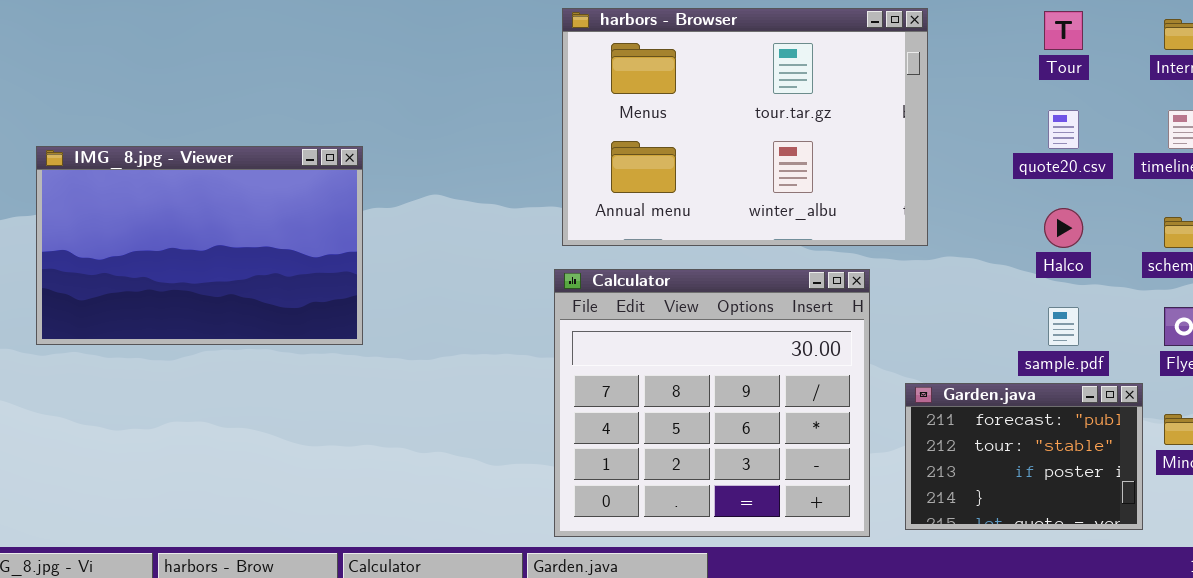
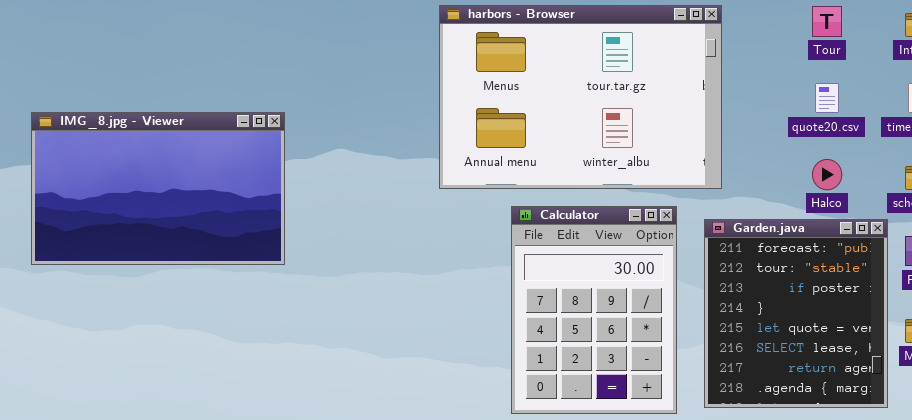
Calculator: [554,269,870,537] -> [511,206,677,414], resized
Garden.java: [905,383,1143,530] -> [704,219,888,408], resized

